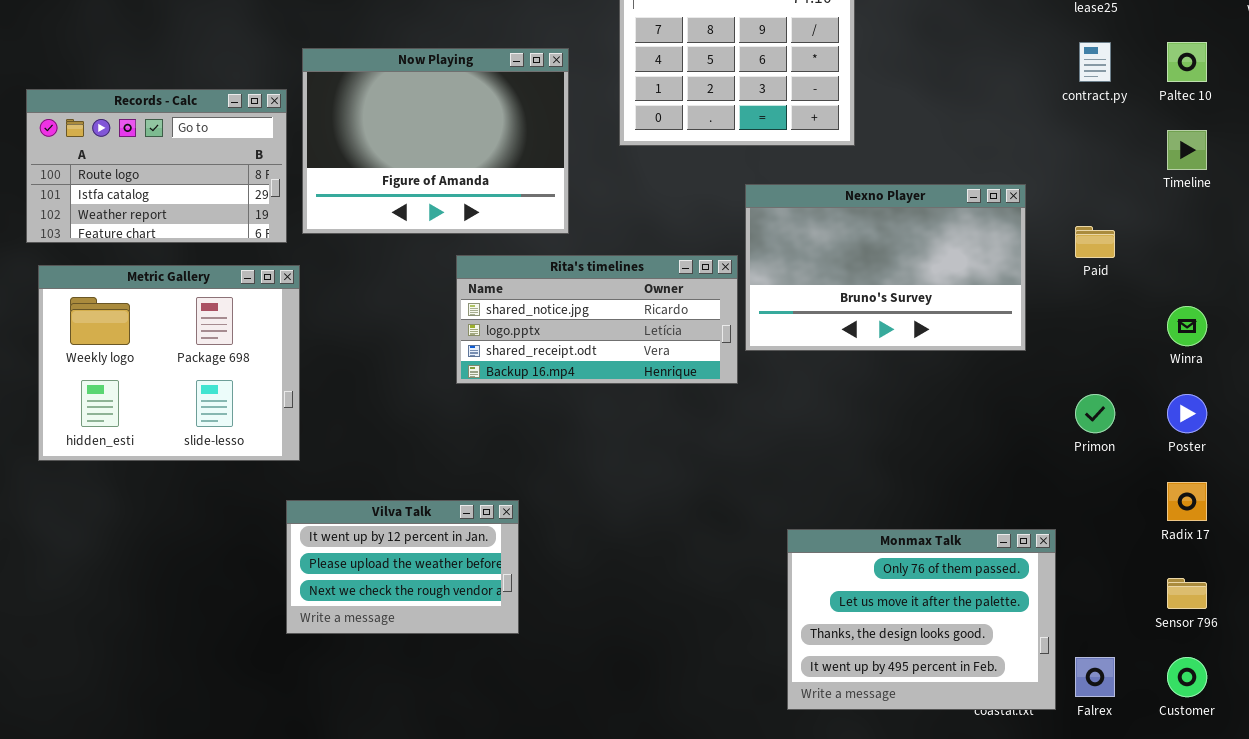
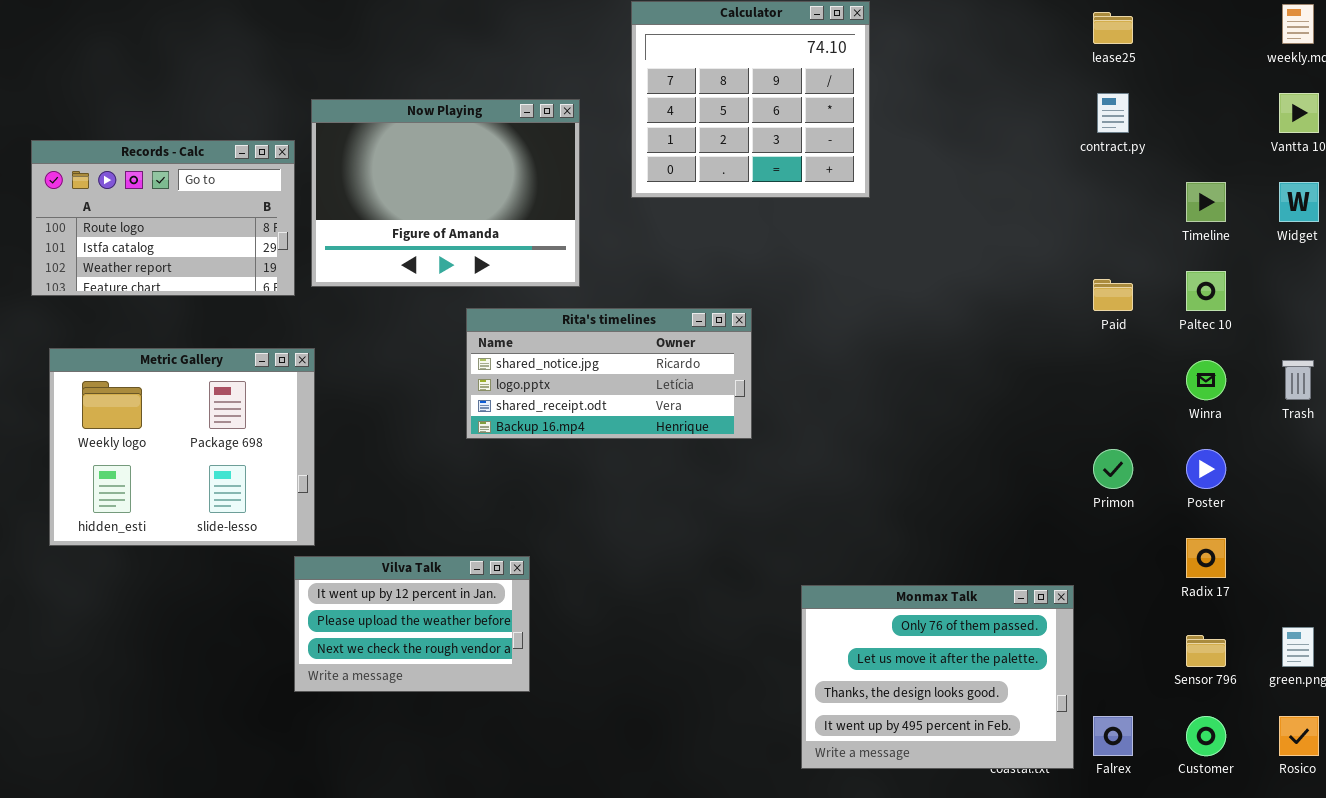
Paltec 10: [1167,42,1207,82] -> [1186,271,1226,311], moved
Nexno Player: [745,184,1026,351] -> none, closed
Metric Gallery: [38,265,300,461] -> [49,348,315,546], moved

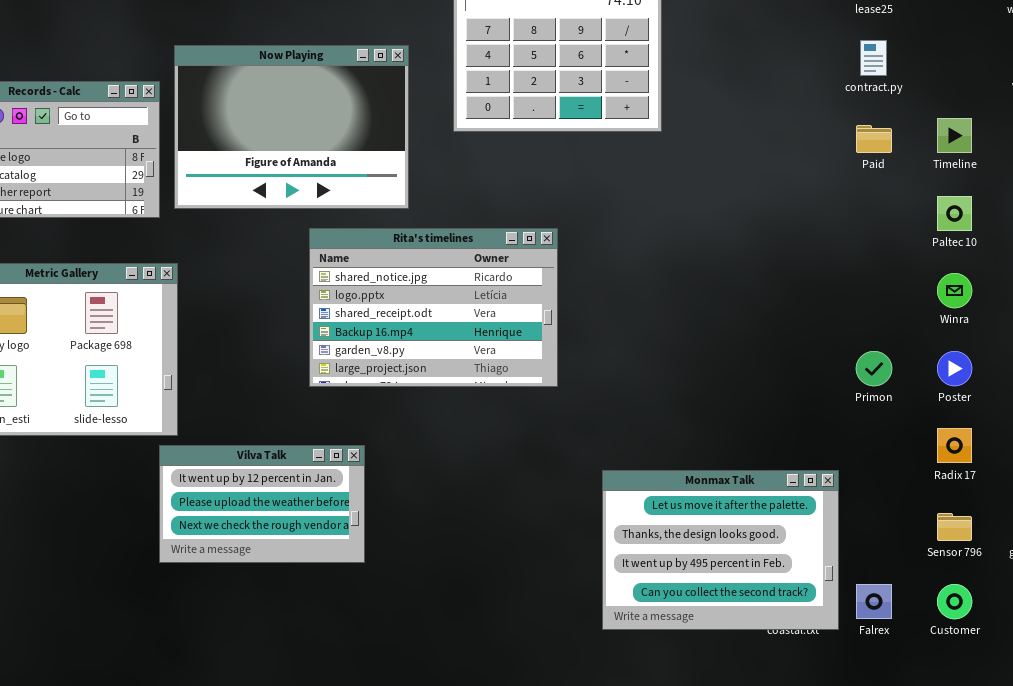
Paid: [1093,279,1133,311] -> [856,125,892,153], moved
Rita's timelines: [466,308,752,439] -> [309,228,558,387], resized
Monmax Talk: [801,585,1074,769] -> [602,470,839,630], scrolled down 1 row

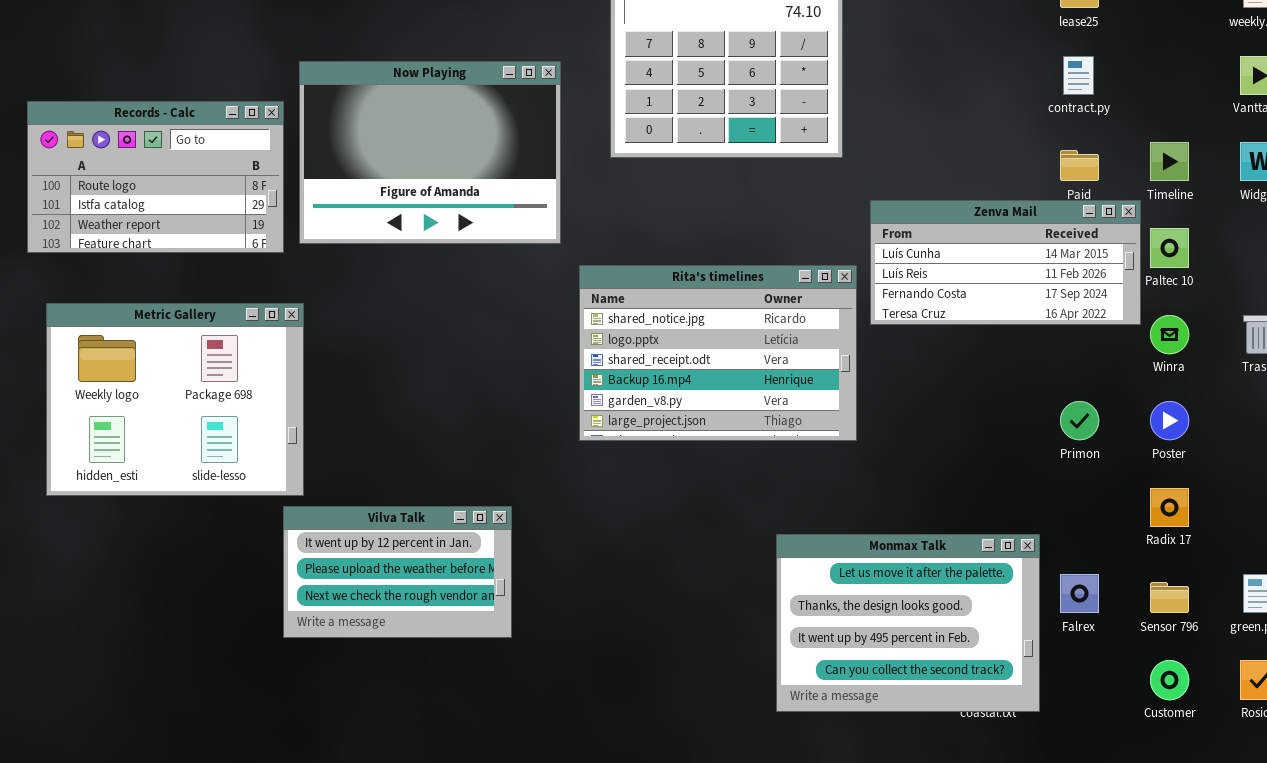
Zenva Mail: none -> [870,200,1141,325], opened
Rita's timelines: [309,228,558,387] -> [579,265,857,441], moved
Falrex: [856,584,892,619] -> [1060,574,1099,613], moved

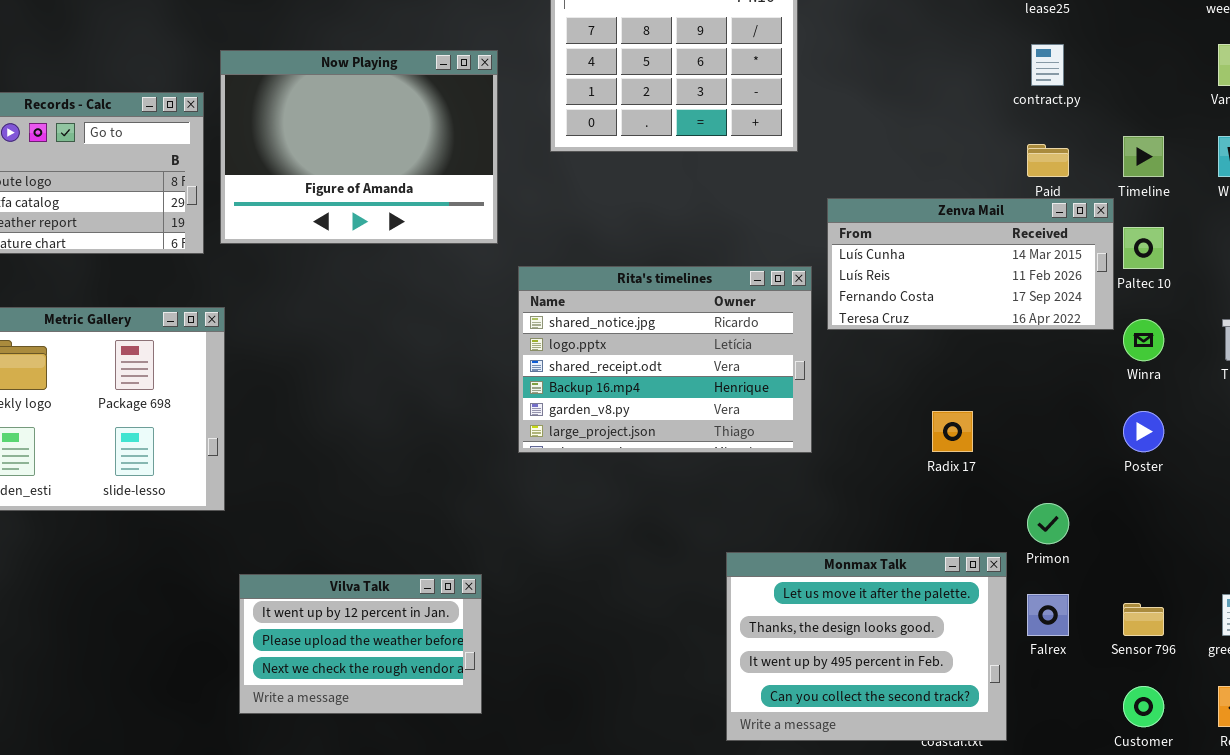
Primon: [1060,401,1099,440] -> [1027,503,1069,544], moved
Radix 17: [1150,488,1189,527] -> [932,411,973,452], moved
Vilva Talk: [283,506,512,638] -> [239,574,482,714], moved

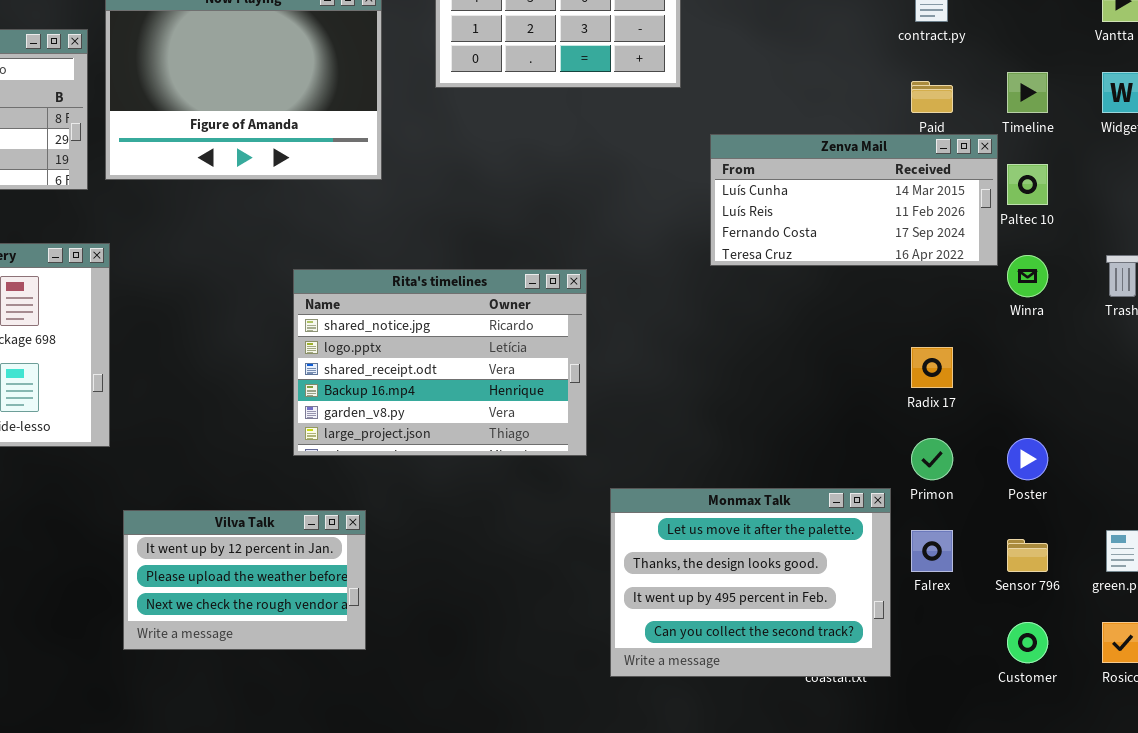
Rita's timelines: [518,266,812,453] -> [293,269,587,456], moved
Radix 17: [932,411,973,452] -> [911,347,953,388], moved
Poster: [1123,411,1164,452] -> [1007,438,1048,480], moved

